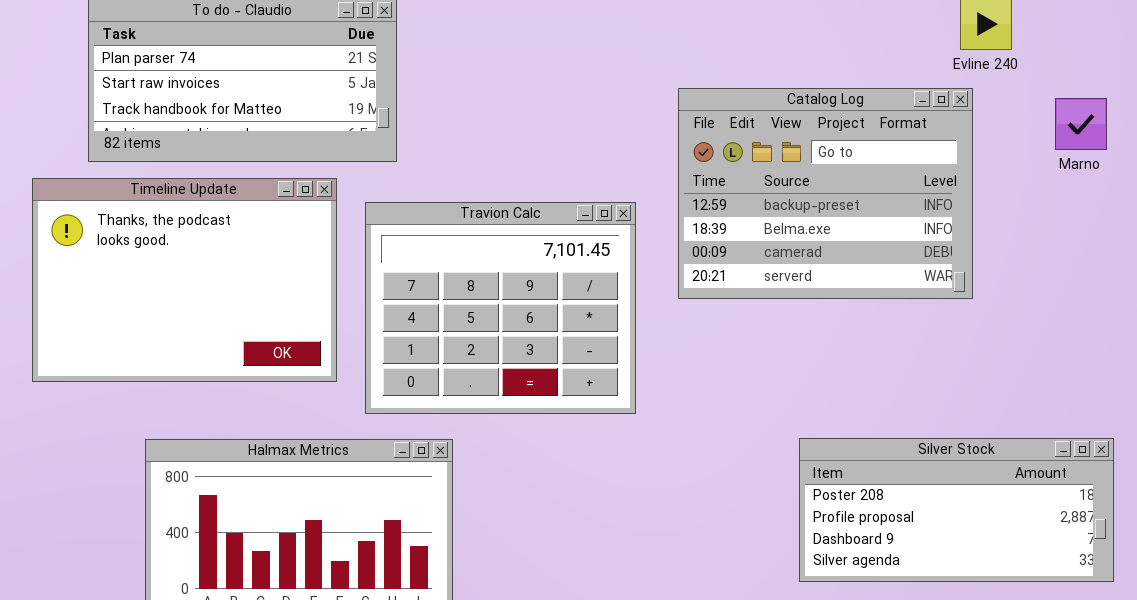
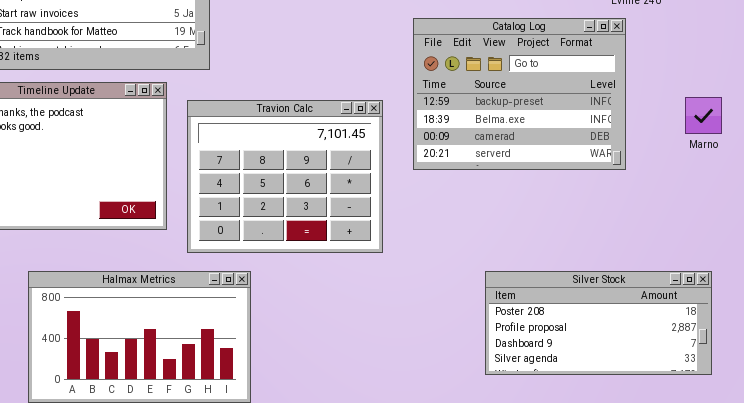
Marno: [1055,98,1107,150] -> [685,97,722,134], moved
Silver Stock: [799,438,1114,582] -> [485,271,712,375], moved

